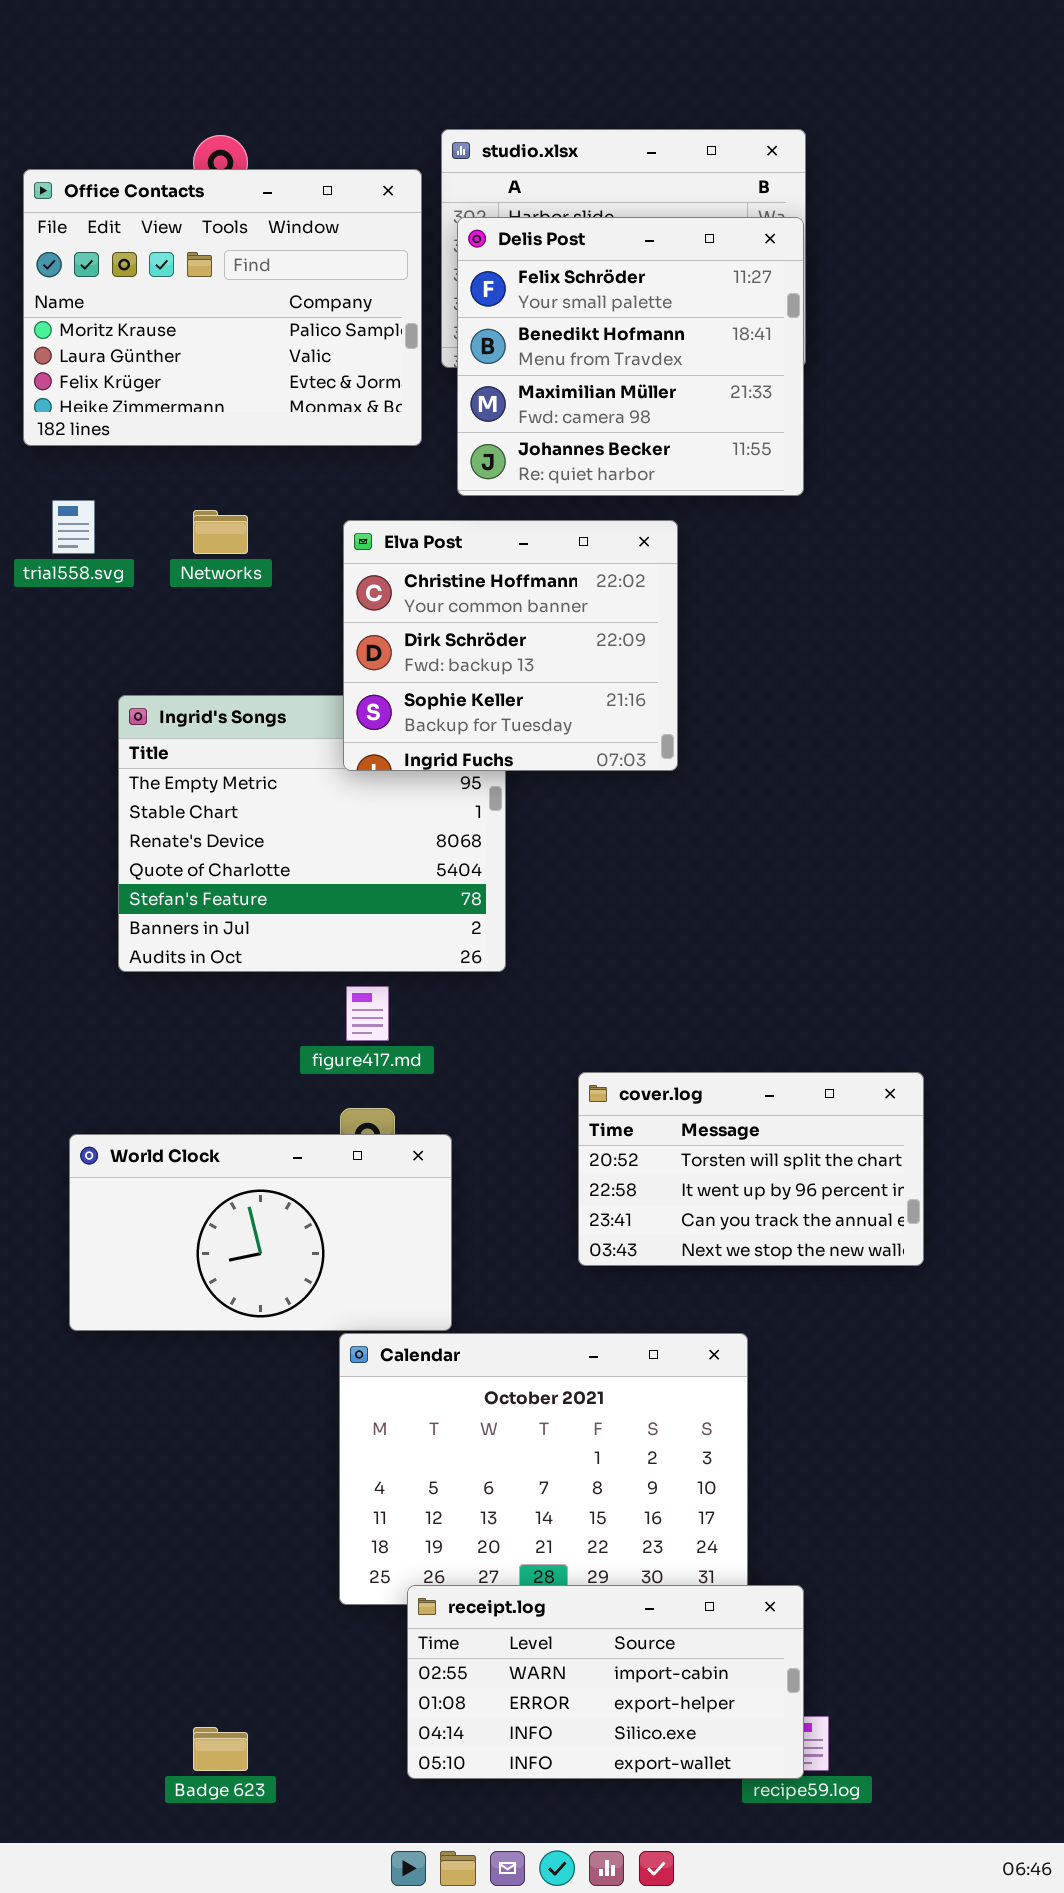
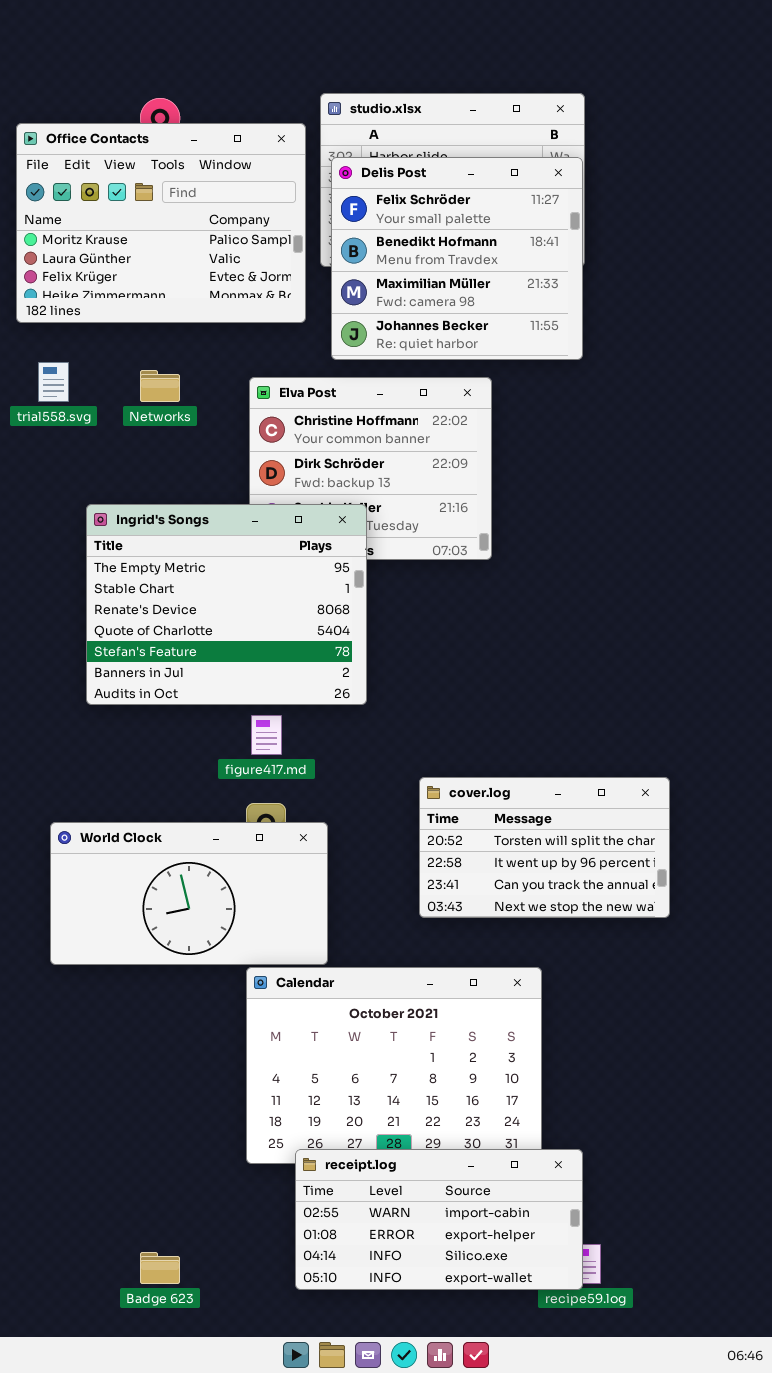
Ingrid's Songs: [118,695,506,972] -> [86,504,367,705], raised

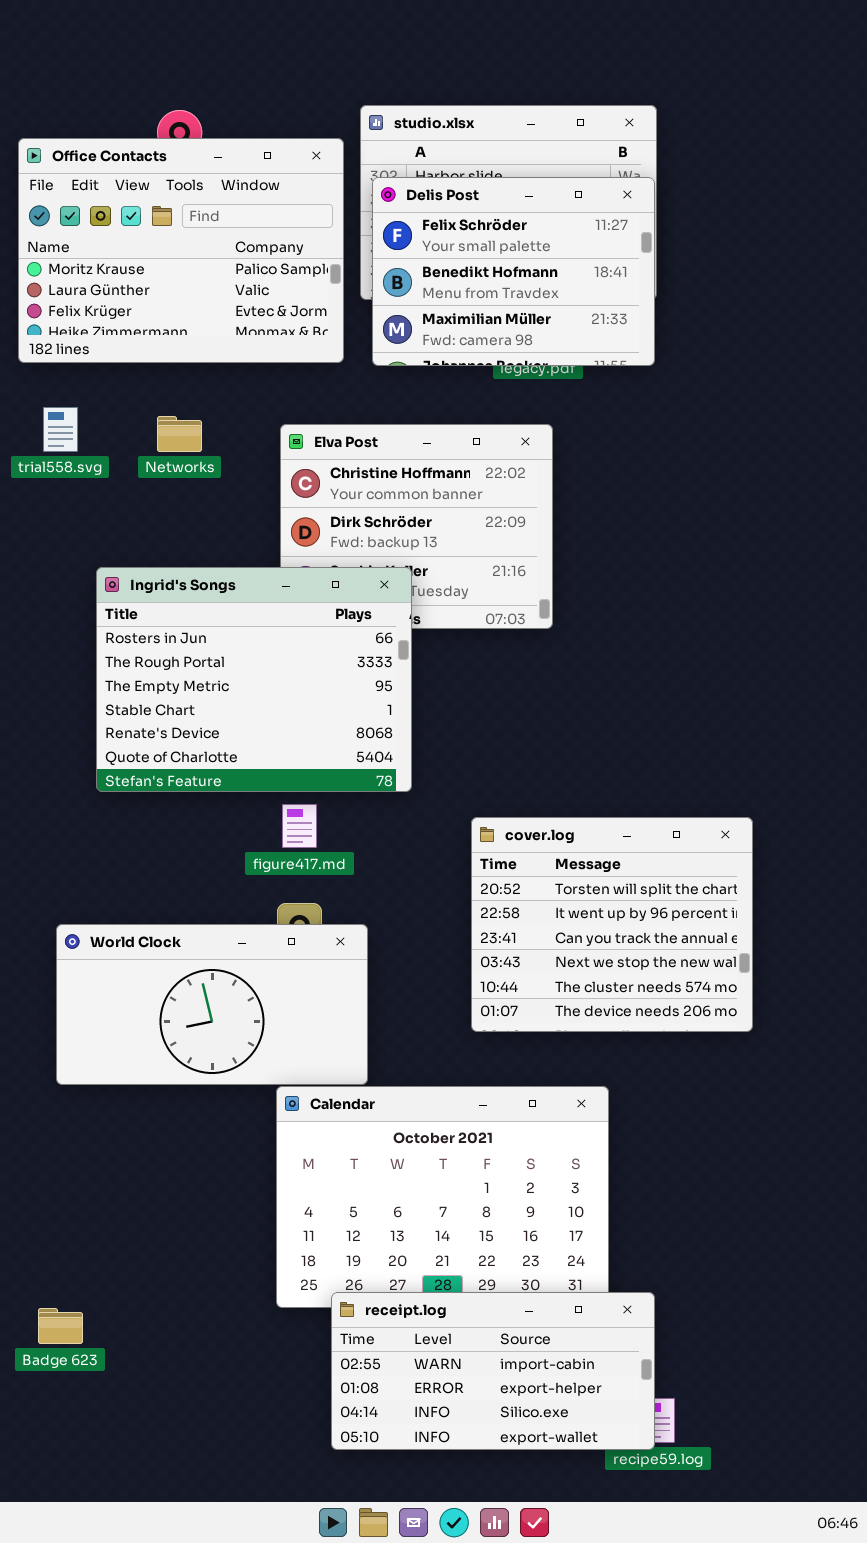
Delis Post: [331,157,583,360] -> [372,177,655,366], resized
Ingrid's Songs: [86,504,367,705] -> [96,567,412,792], scrolled up 2 rows
cover.log: [419,777,670,918] -> [471,817,753,1032], resized
Badge 623: [140,1252,180,1284] -> [38,1308,83,1344], moved

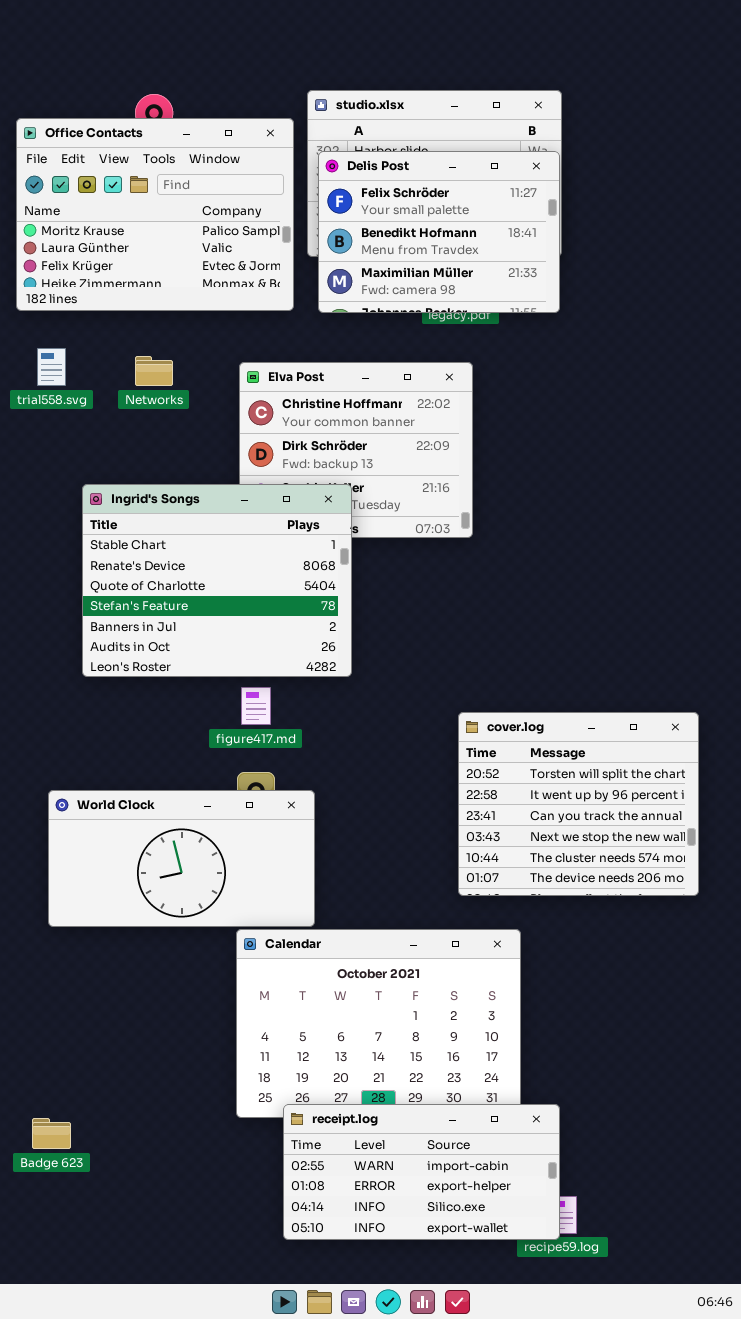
Ingrid's Songs: [96,567,412,792] -> [82,484,352,677], scrolled down 3 rows
cover.log: [471,817,753,1032] -> [458,712,699,896], moved

